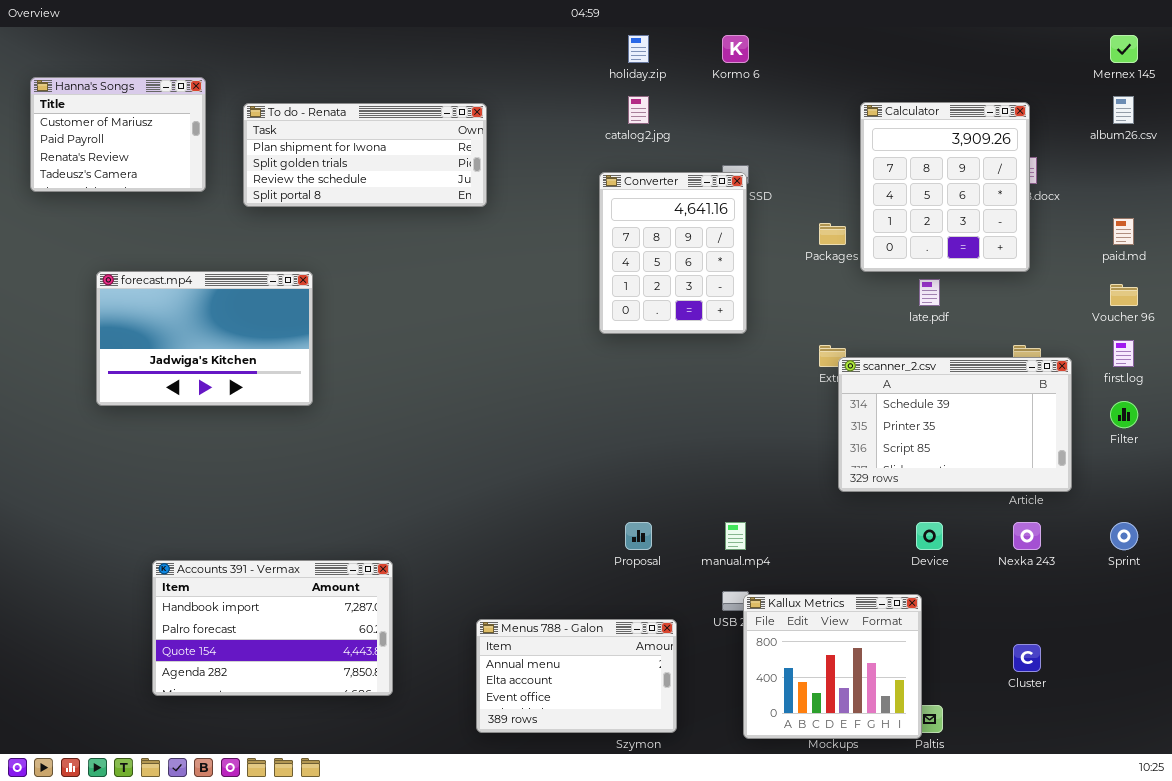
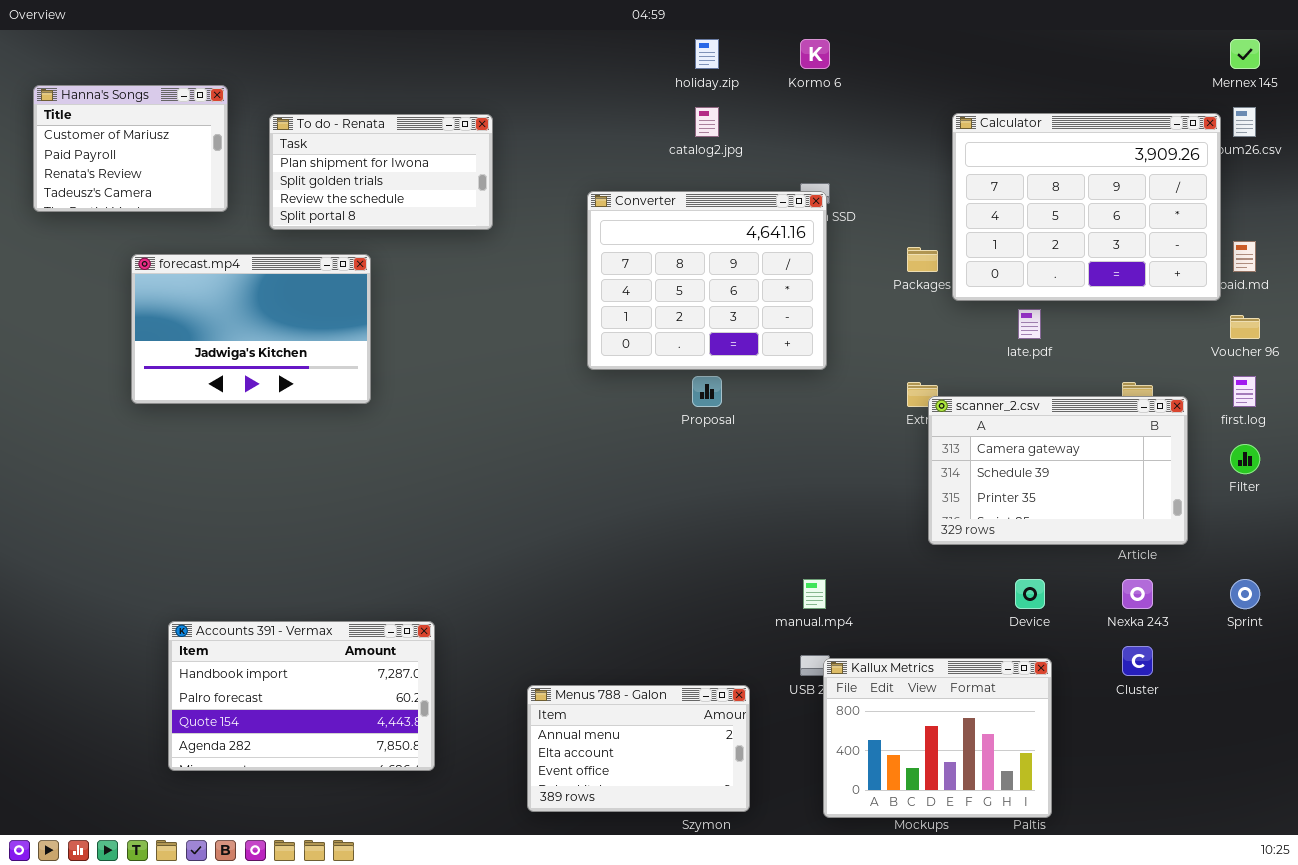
Calculator: [860,102,1030,272] -> [952,113,1221,301], resized
To do - Renata: [243,103,487,207] -> [269,114,493,230], resized
Converter: [599,172,747,334] -> [587,191,827,370], resized
forecast.mp4: [96,271,313,406] -> [131,254,371,404], moved
scanner_2.csv: [838,357,1072,492] -> [928,396,1188,545], scrolled up 1 row
Proposal: [625,522,652,550] -> [692,376,722,407], moved
Kallux Metrics: [743,594,922,739] -> [823,658,1052,818], resized
Cluster: [1013,644,1041,672] -> [1122,646,1153,676], moved

